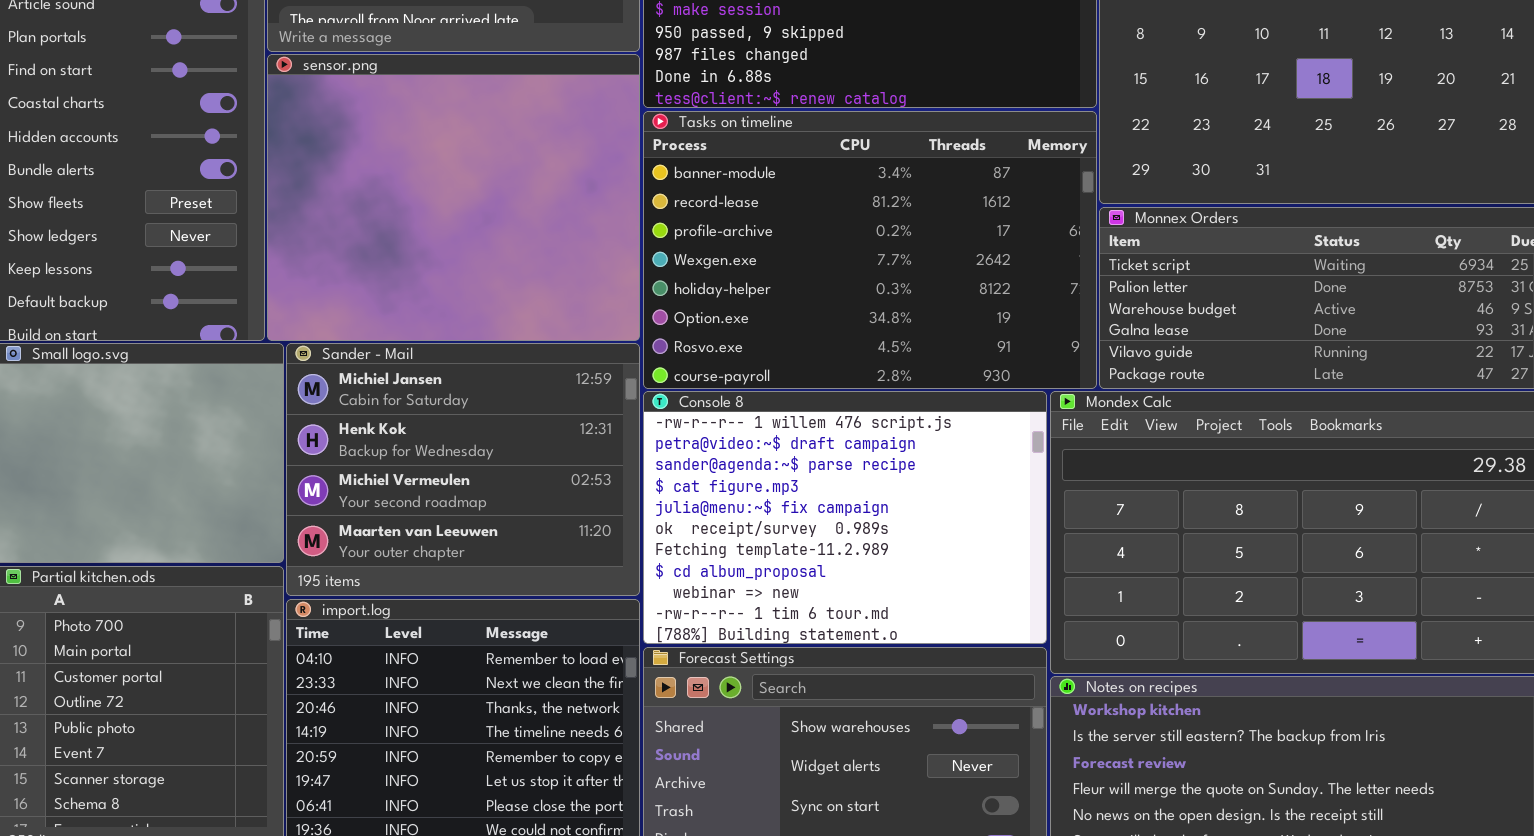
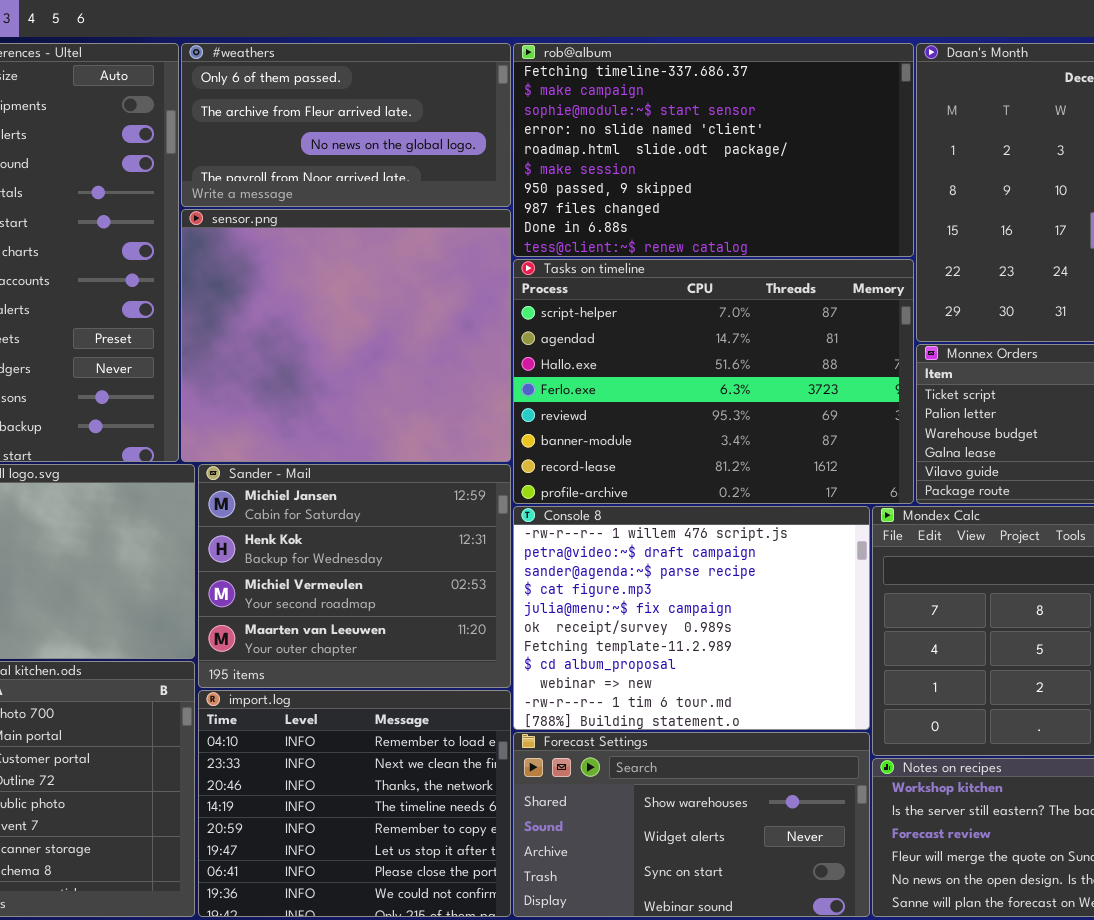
Tasks on timeline: [643,111,1097,389] -> [513,259,914,504], scrolled up 5 rows

